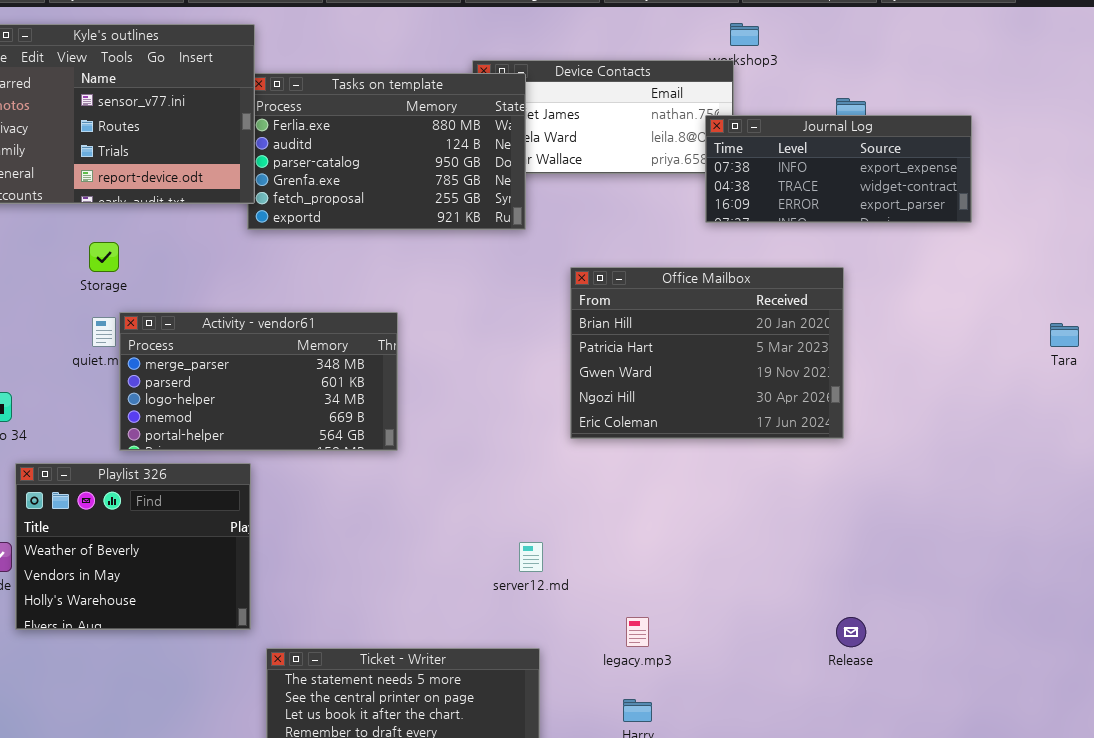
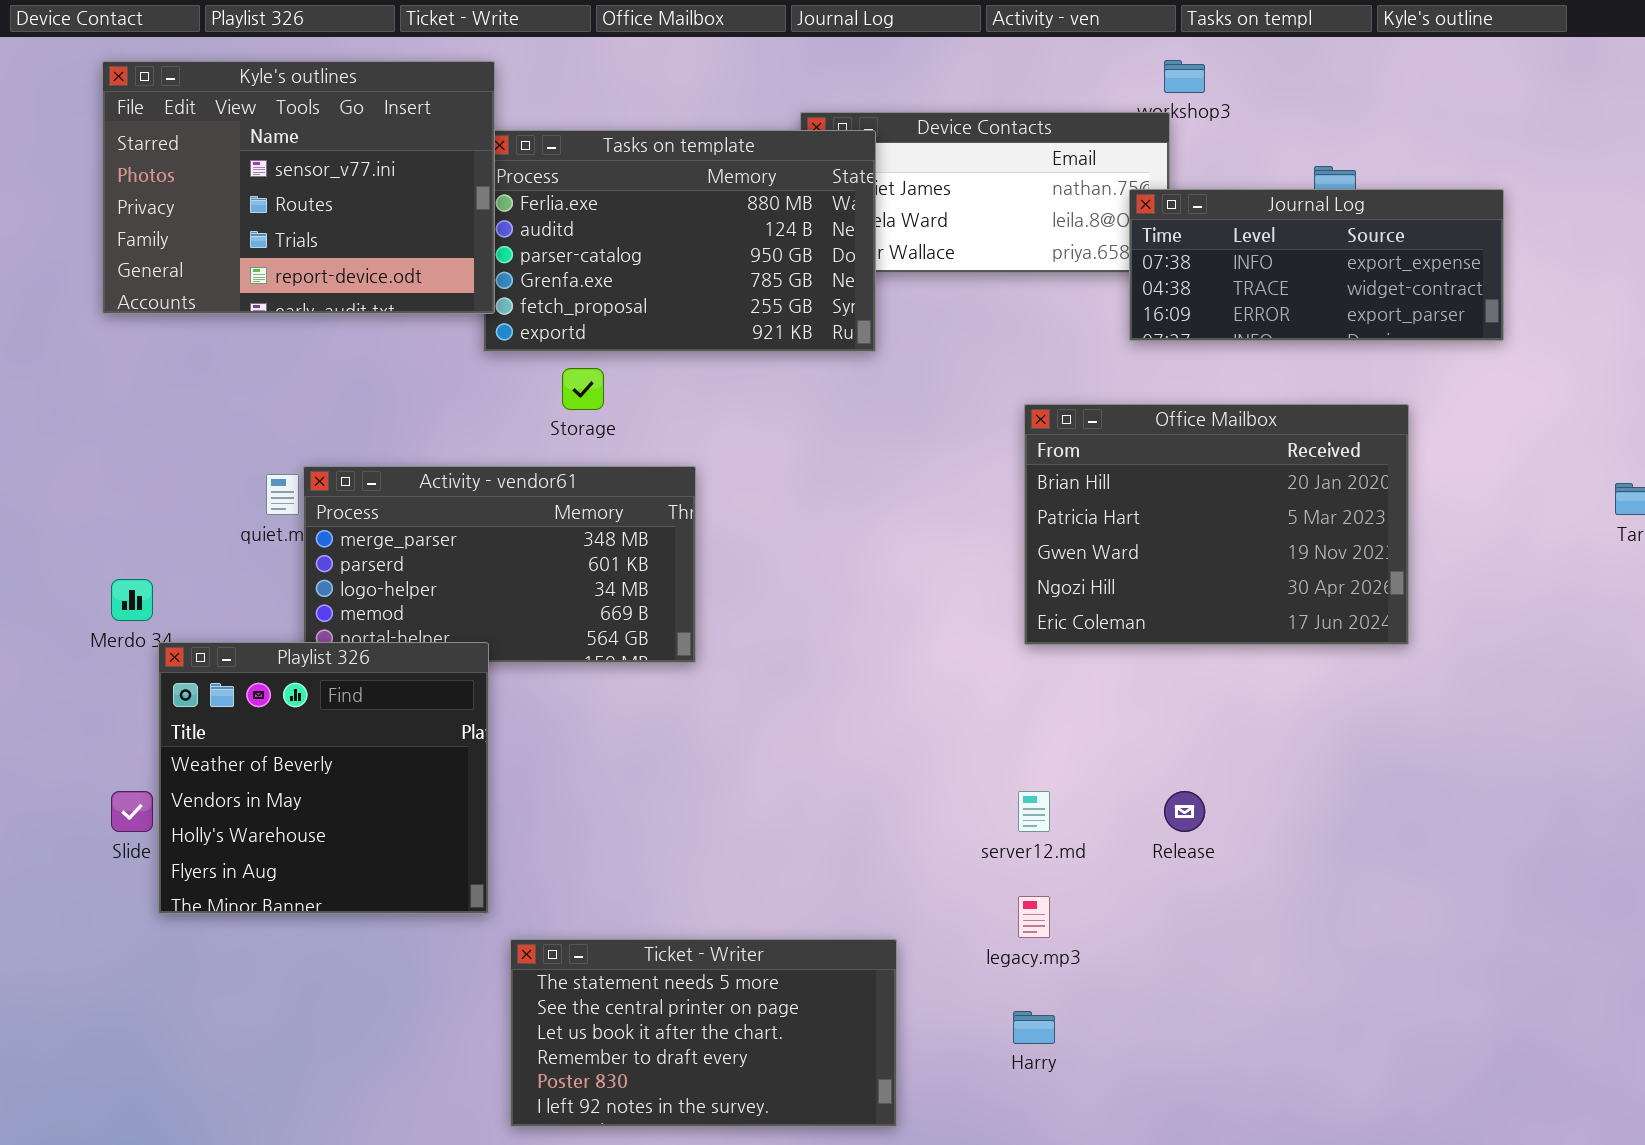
Storage: [89,242,119,272] -> [562,368,604,410], moved
Office Mailbox: [570,267,844,439] -> [1024,404,1409,645], moved
Playlist 326: [15,463,251,630] -> [158,642,489,914], resized
server12.md: [519,542,543,572] -> [1018,791,1050,832], moved
Release: [836,617,866,647] -> [1164,791,1205,832], moved

